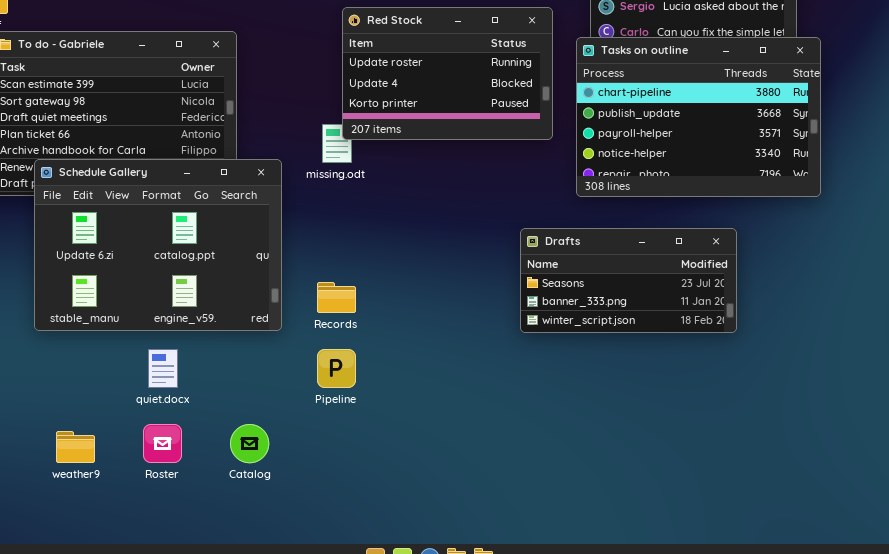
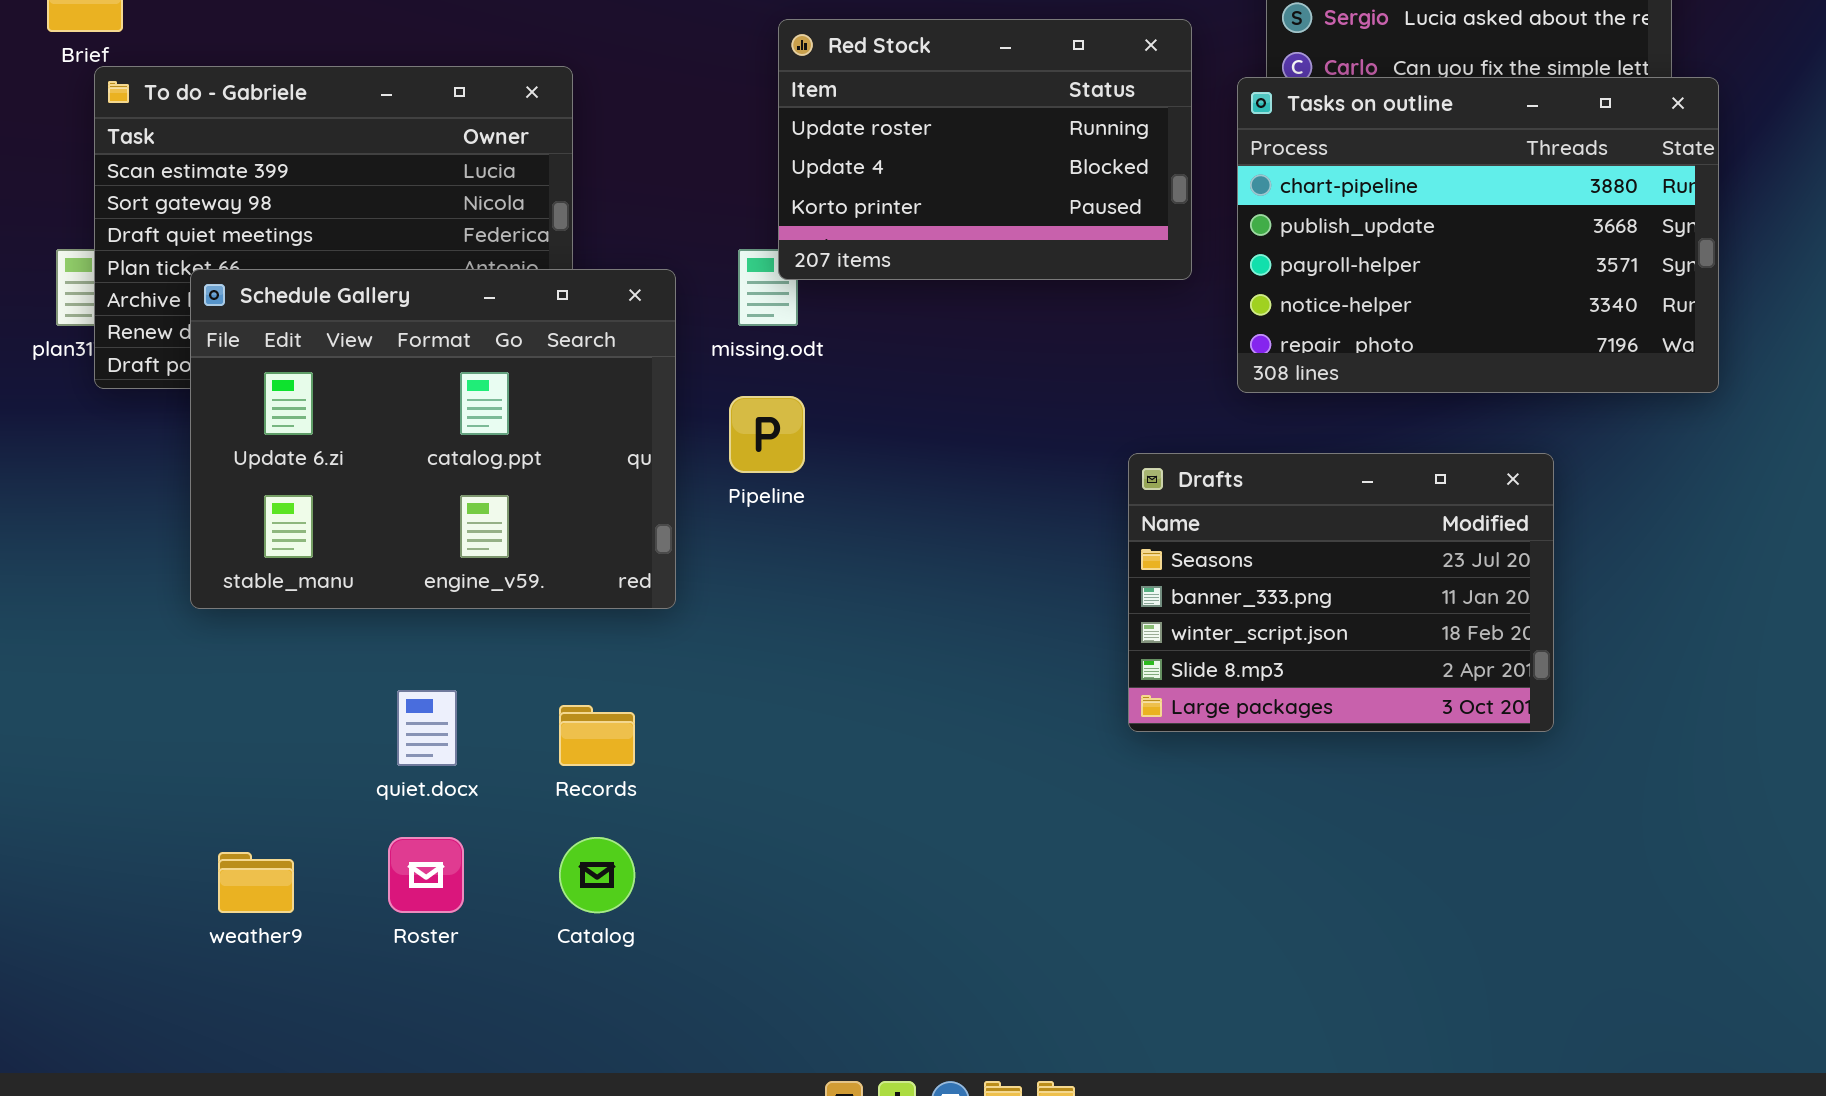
Schedule Gallery: [34,159,282,331] -> [190,269,676,609], moved
Drafts: [520,228,737,333] -> [1128,453,1554,732], resized
Records: [317,282,356,313] -> [559,705,635,766], moved
Pipeline: [317,349,356,388] -> [729,396,805,473], moved

